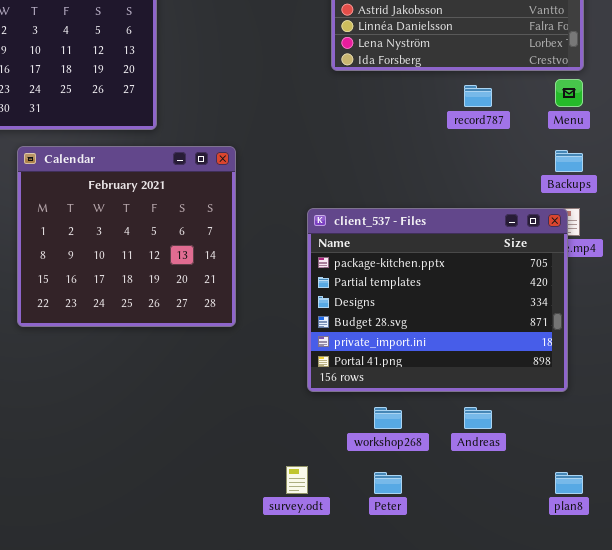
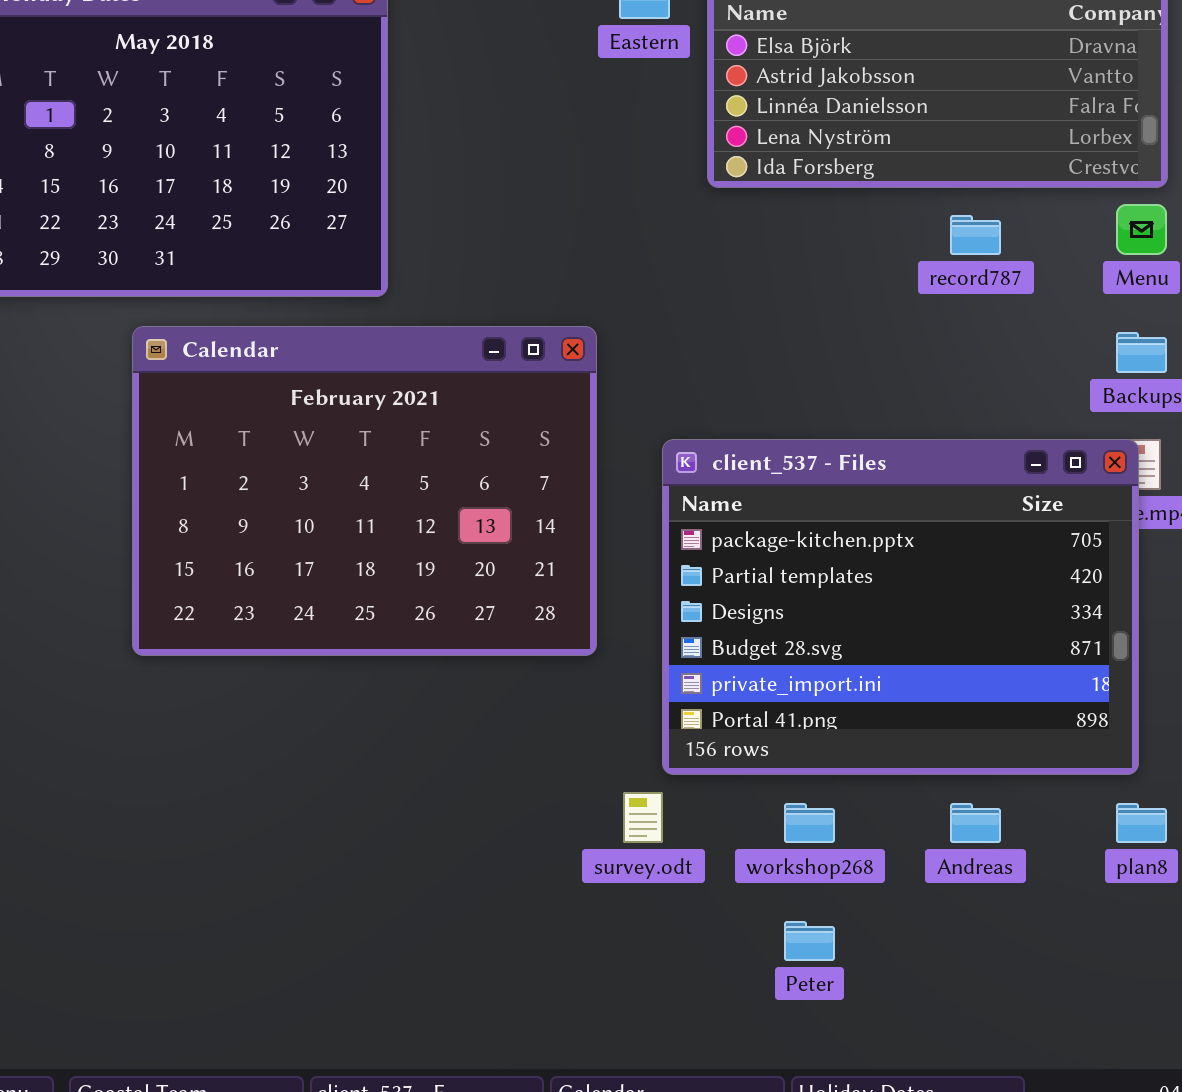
Calendar: [17,146,236,327] -> [132,326,597,656], resized
survey.odt: [286,466,308,494] -> [623,792,663,843], moved
plan8: [555,472,583,494] -> [1116,803,1167,843], moved

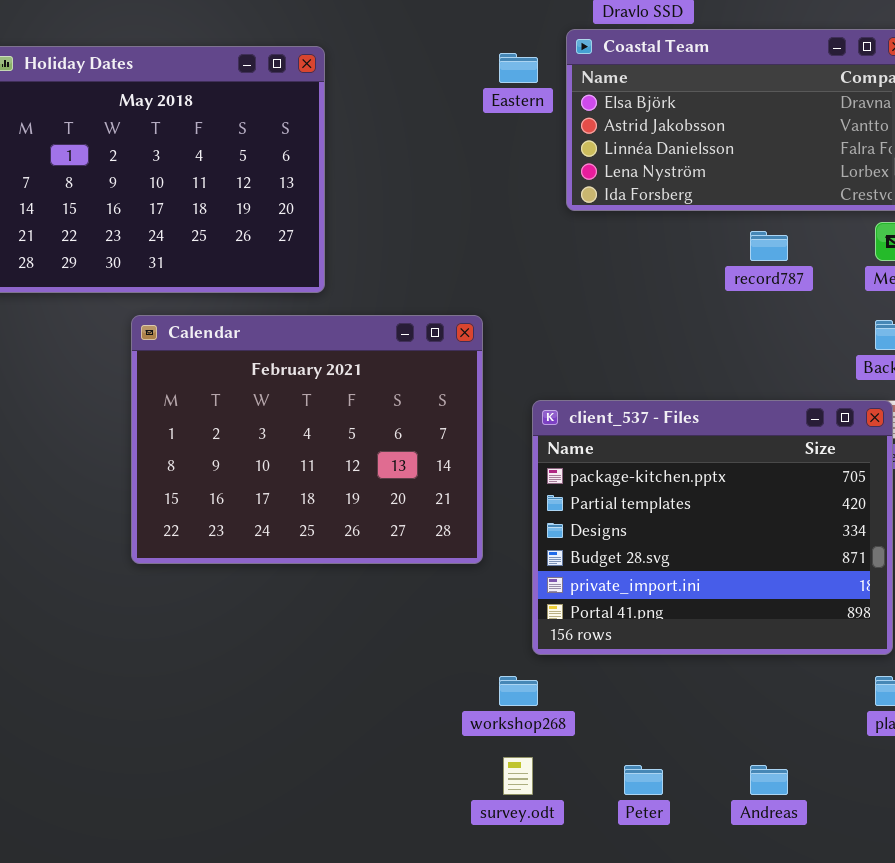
survey.odt: [623,792,663,843] -> [503,757,533,795], moved
workshop268: [784,803,835,843] -> [499,676,538,706], moved
Andreas: [950,803,1001,843] -> [750,765,788,795], moved

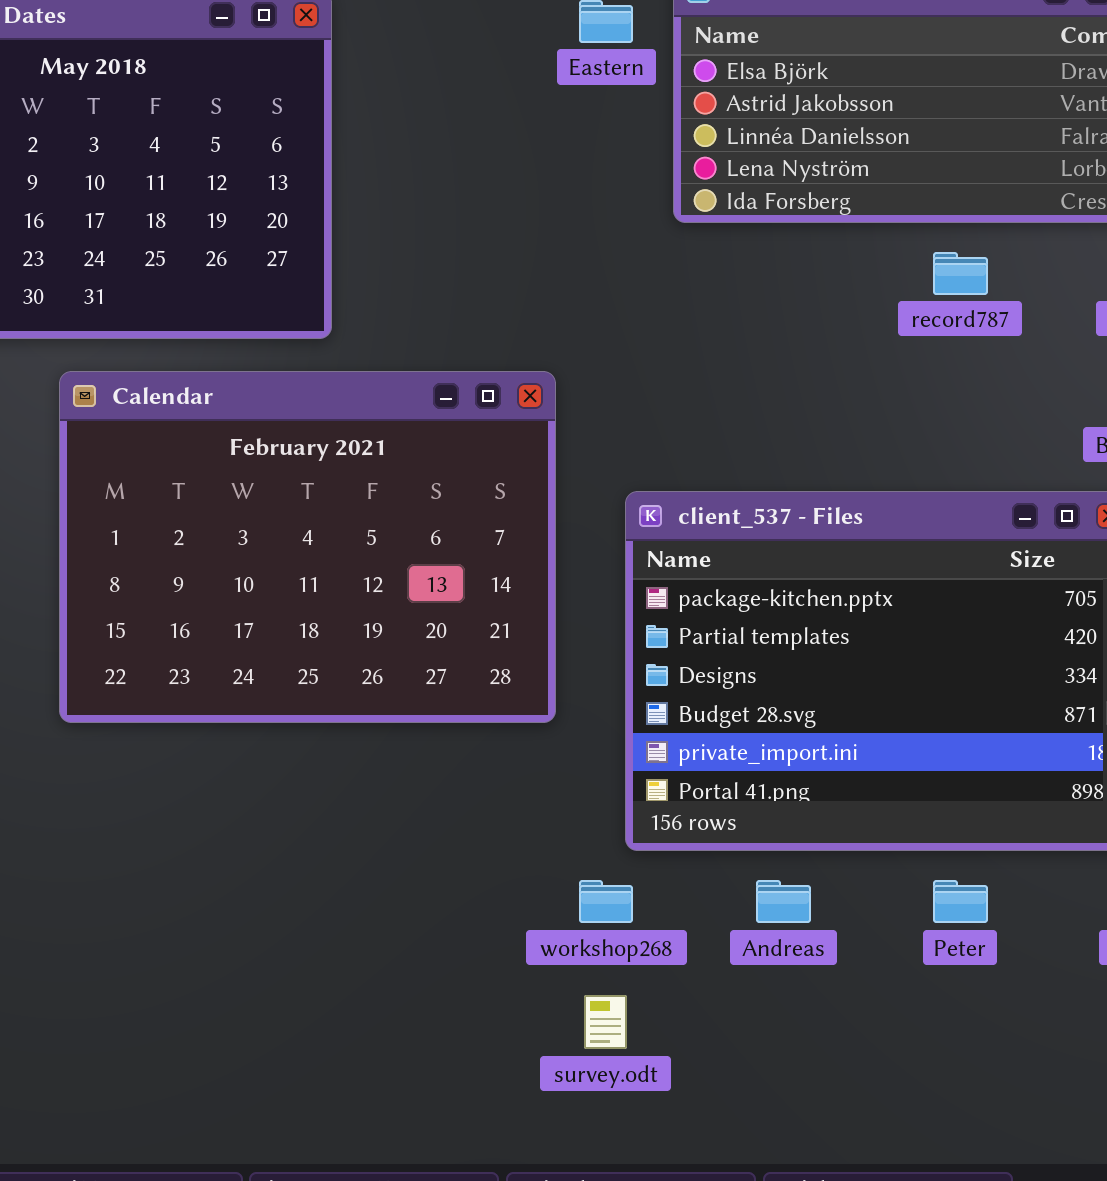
Peter: [624,765,663,795] -> [933,880,988,923], moved
Andreas: [750,765,788,795] -> [756,880,811,923], moved

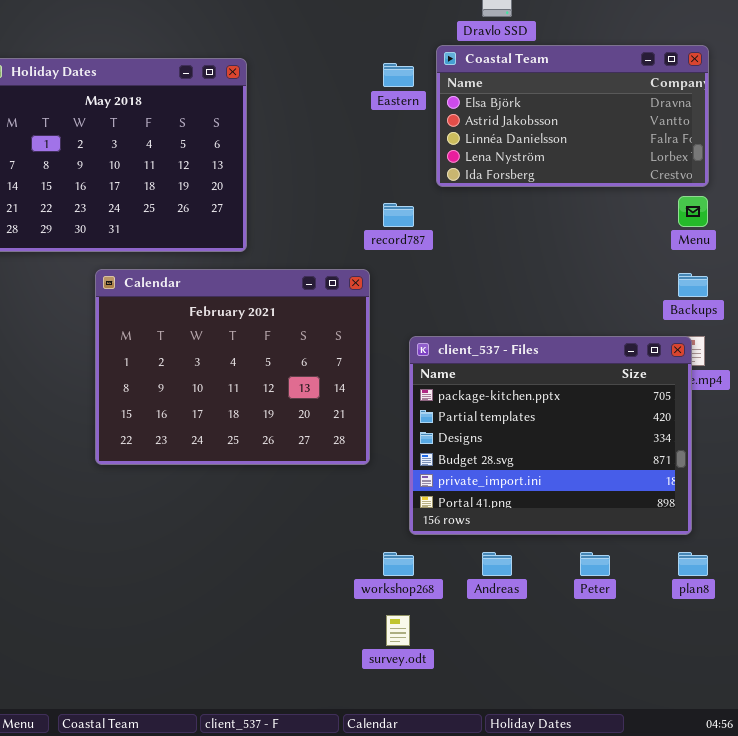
record787: [933,252,988,295] -> [383,203,414,227], moved

